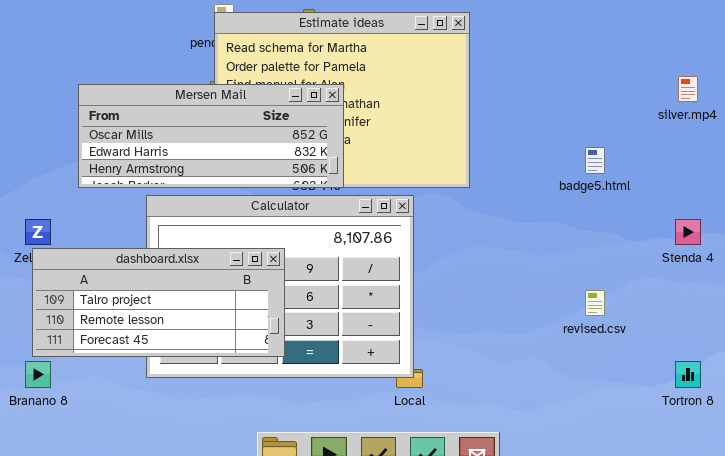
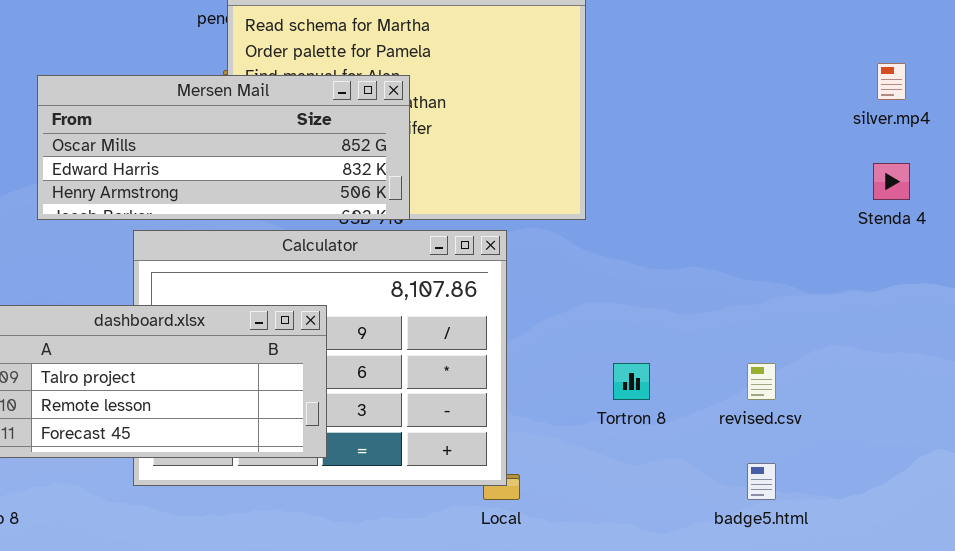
badge5.html: [585,147,605,174] -> [747,463,776,500], moved
Stenda 4: [675,219,701,245] -> [873,163,910,200], moved
Tortron 8: [675,361,701,388] -> [613,363,650,400], moved

